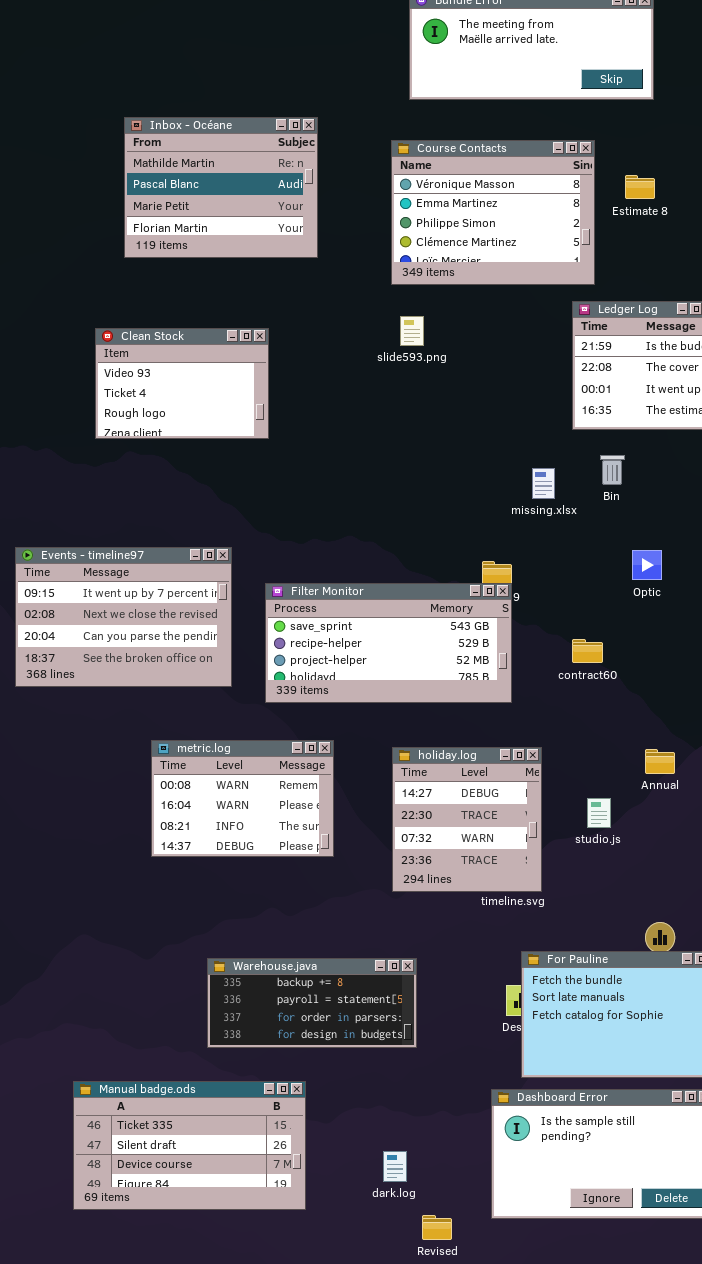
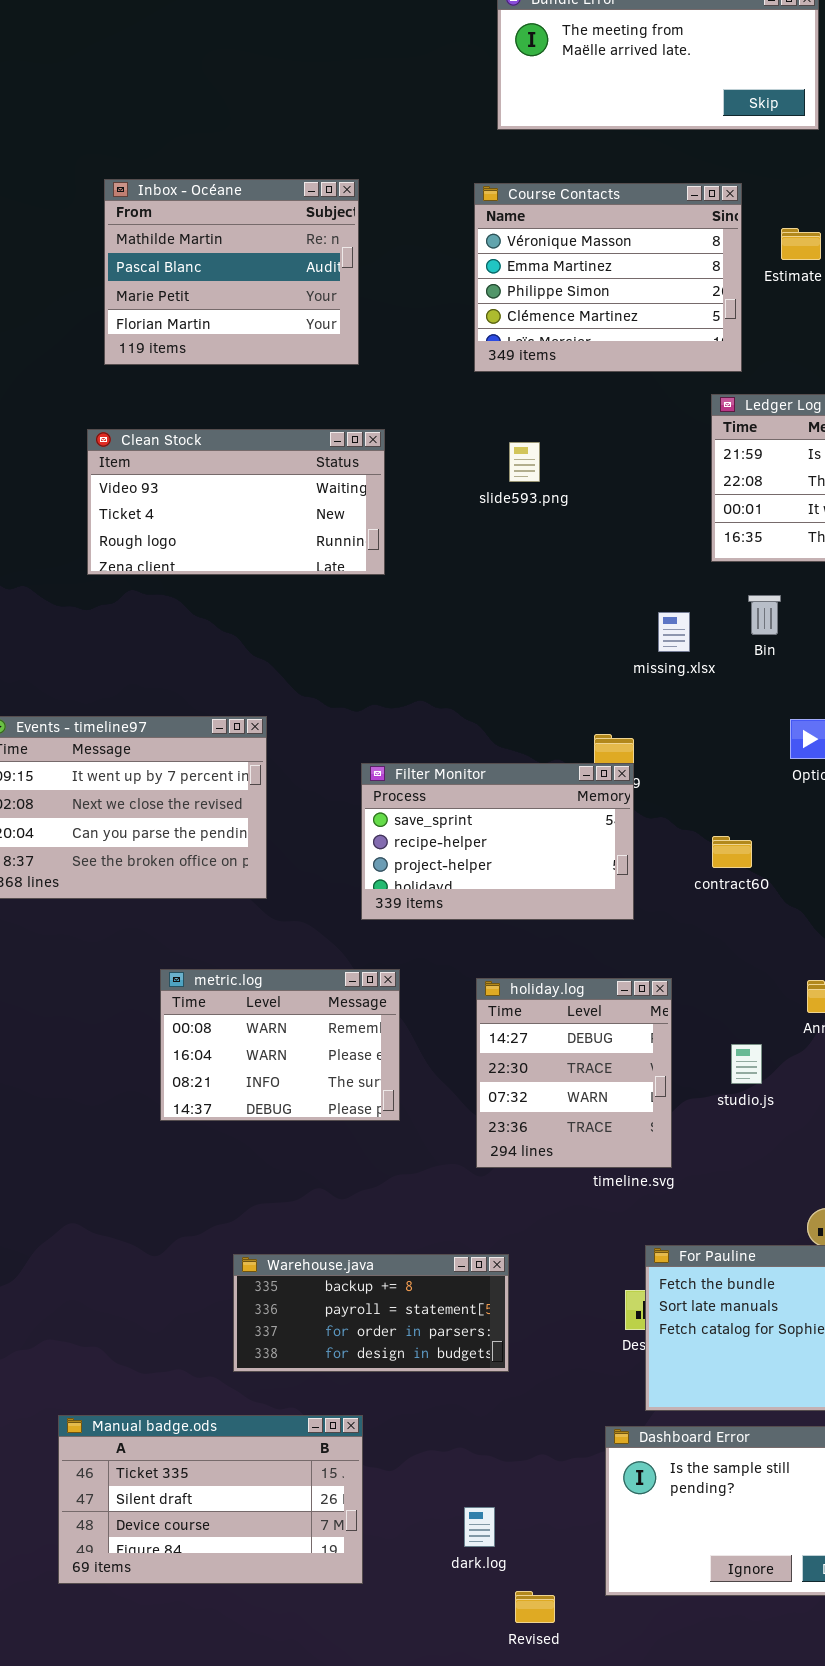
Inbox - Océane: [124,117,318,258] -> [104,179,359,365], moved
slide593.png: [400,316,424,346] -> [509,442,540,482], moved
Clean Stock: [95,328,269,439] -> [87,429,385,575], resized
Filter Monitor: [265,583,512,703] -> [361,763,634,920], resized

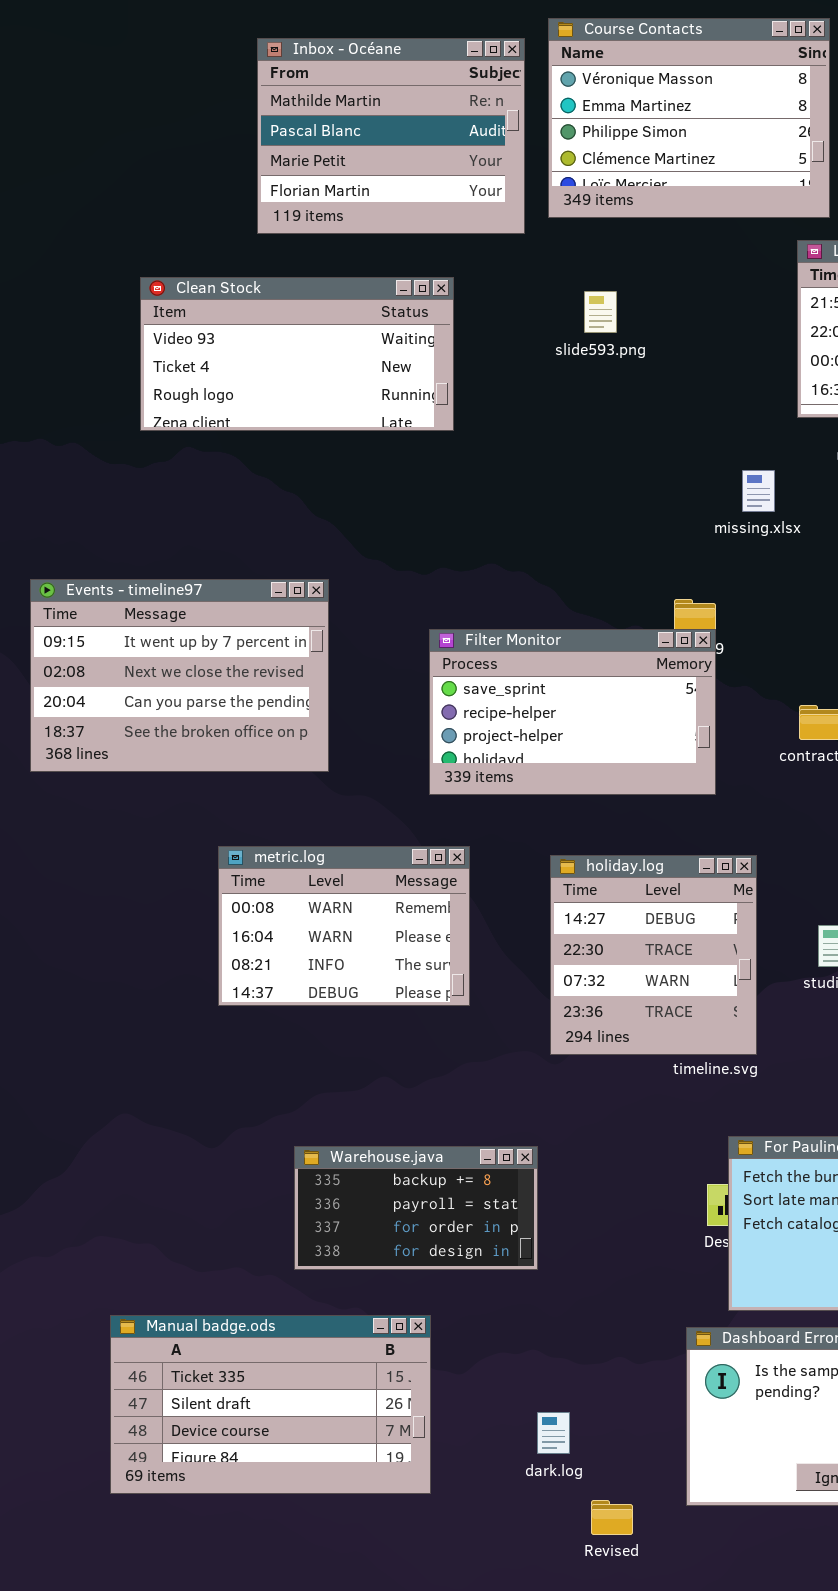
Inbox - Océane: [104,179,359,365] -> [257,38,525,234], moved
Warehouse.java: [233,1254,509,1372] -> [294,1146,538,1270], resized

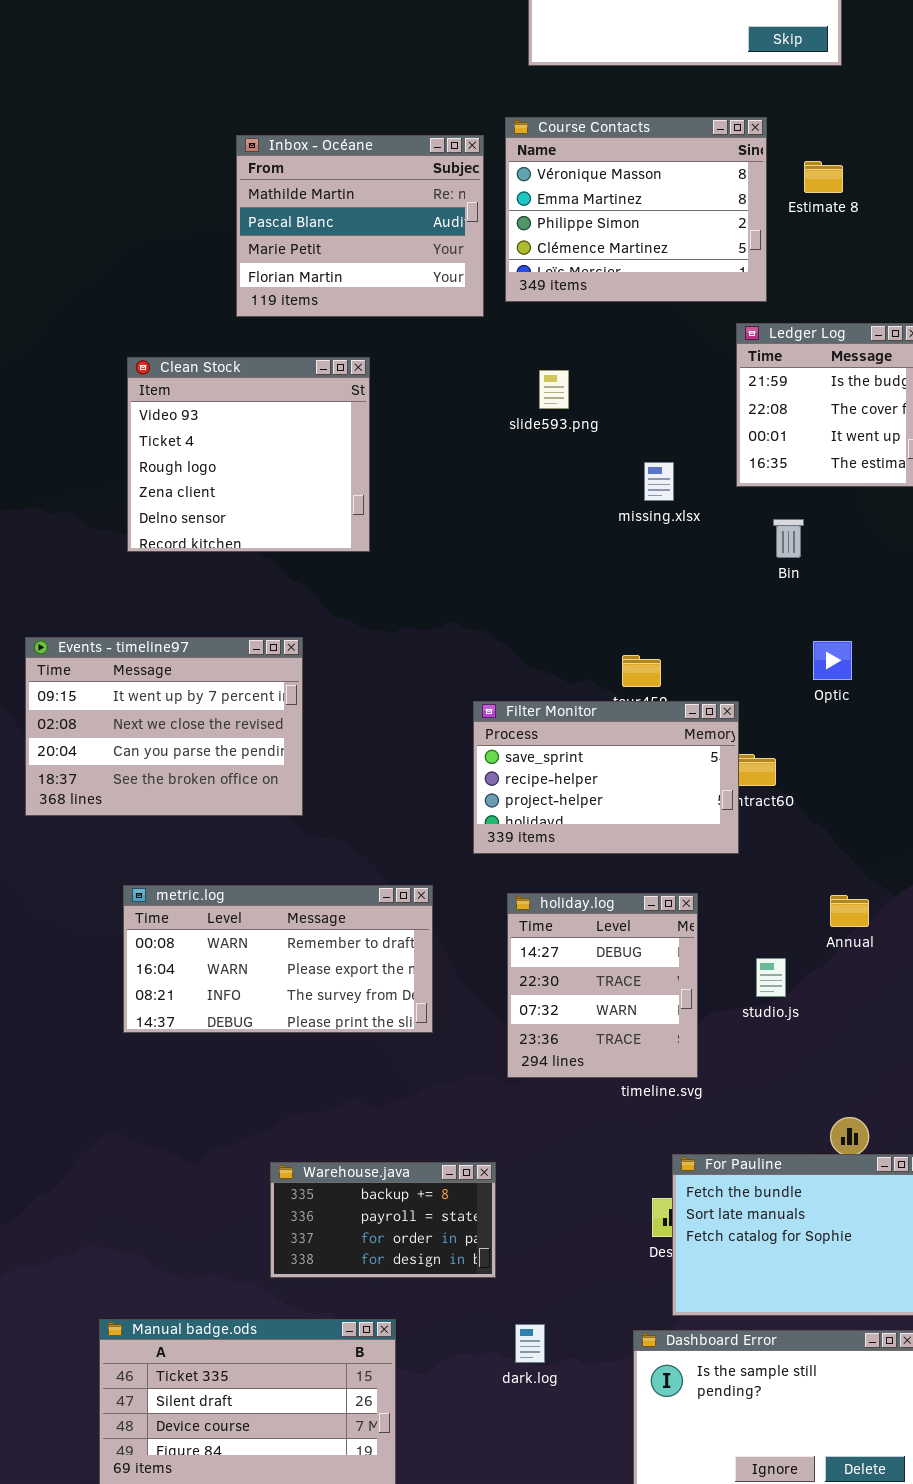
Clean Stock: [140,277,454,431] -> [127,357,370,552], resized
missing.xlsx: [742,470,775,512] -> [644,462,674,501], moved
Filter Monitor: [429,629,716,795] -> [473,701,739,854], moved
metric.log: [218,846,470,1006] -> [123,885,433,1033], resized
dark.log: [537,1412,570,1454] -> [515,1324,545,1363], moved

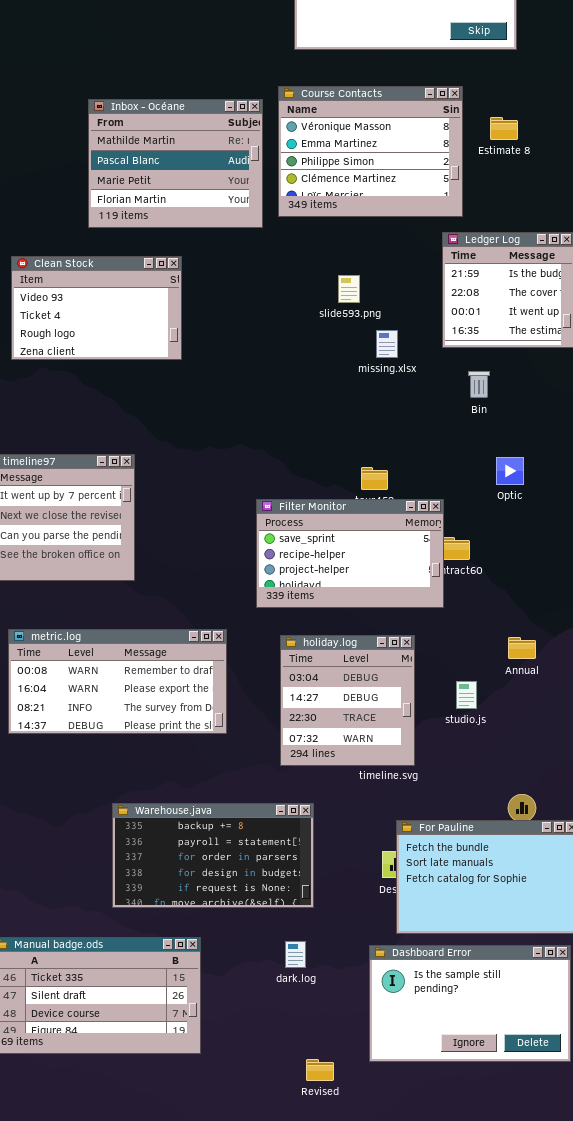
Clean Stock: [127,357,370,552] -> [11,256,182,360], resized
slide593.png: [539,370,569,409] -> [338,275,360,303], moved
holiday.log: [507,893,698,1078] -> [280,635,415,766], scrolled up 1 row
Warehouse.java: [270,1162,496,1278] -> [112,803,314,908], resized

